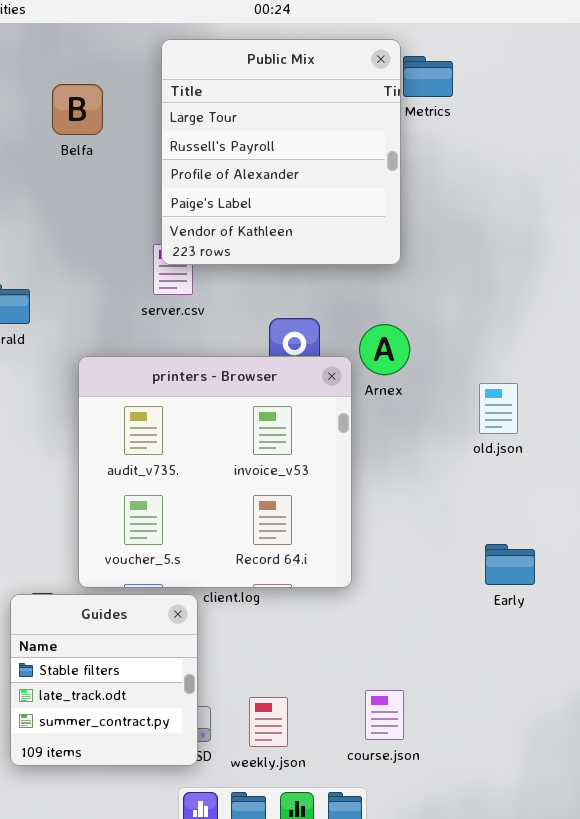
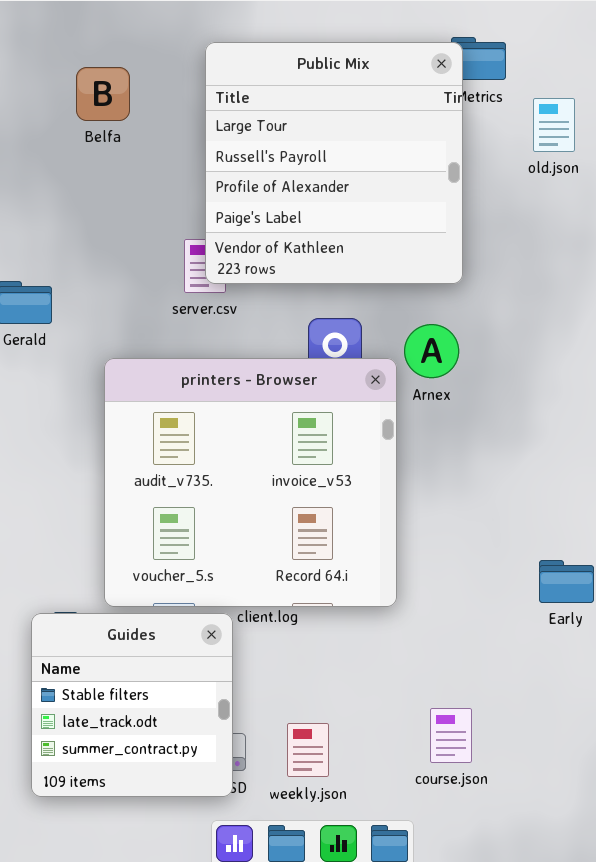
Public Mix: [161,39,401,265] -> [205,42,463,284], moved
old.json: [479,383,518,434] -> [533,98,575,152], moved
course.json: [365,690,404,740] -> [430,708,472,763], moved

